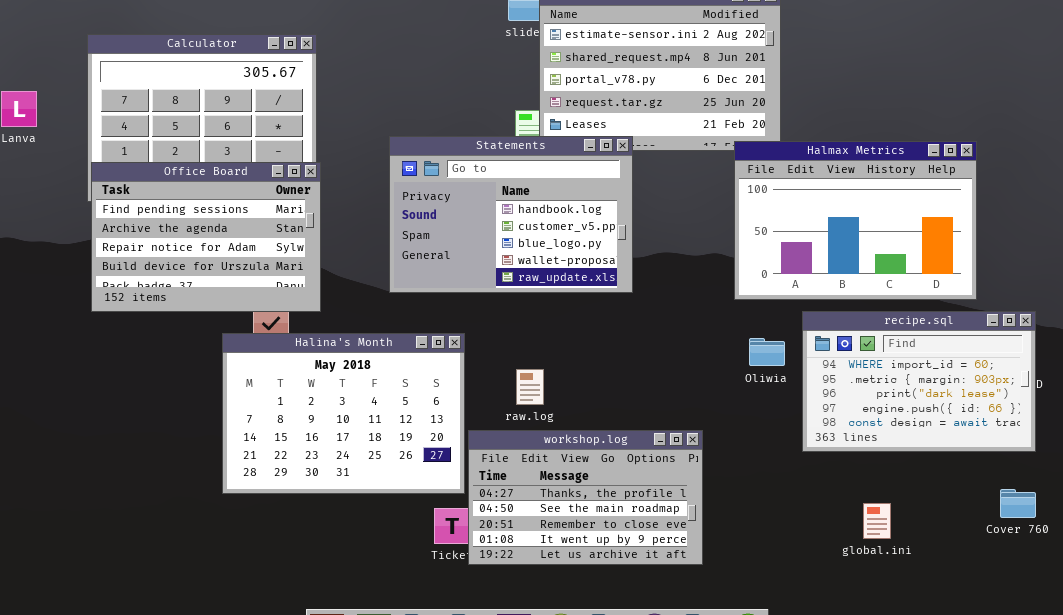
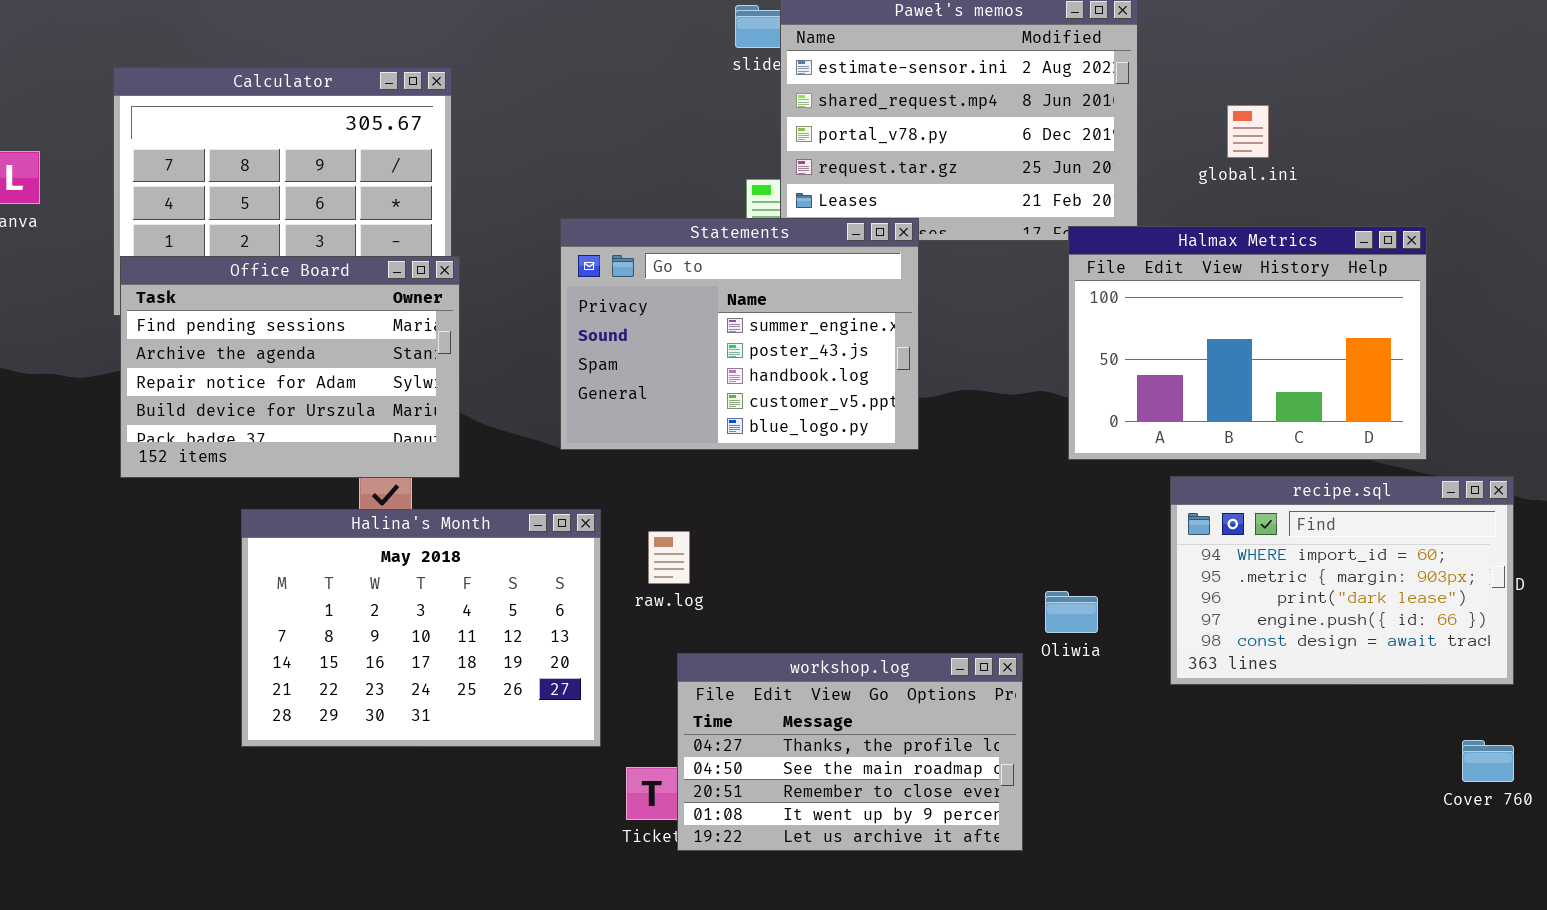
Statements: [389,136,633,293] -> [560,218,919,450], scrolled up 2 rows
Halina's Month: [222,333,465,494] -> [241,509,601,747], moved
Oliwia: [749,338,785,366] -> [1045,591,1098,633], moved
raw.log: [516,369,544,405] -> [648,531,690,584], moved
global.ini: [863,503,891,539] -> [1227,105,1269,158], moved

